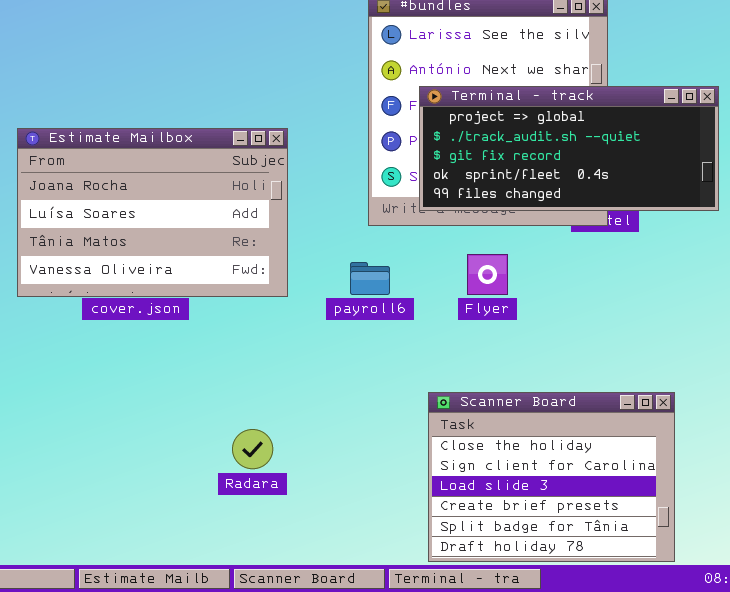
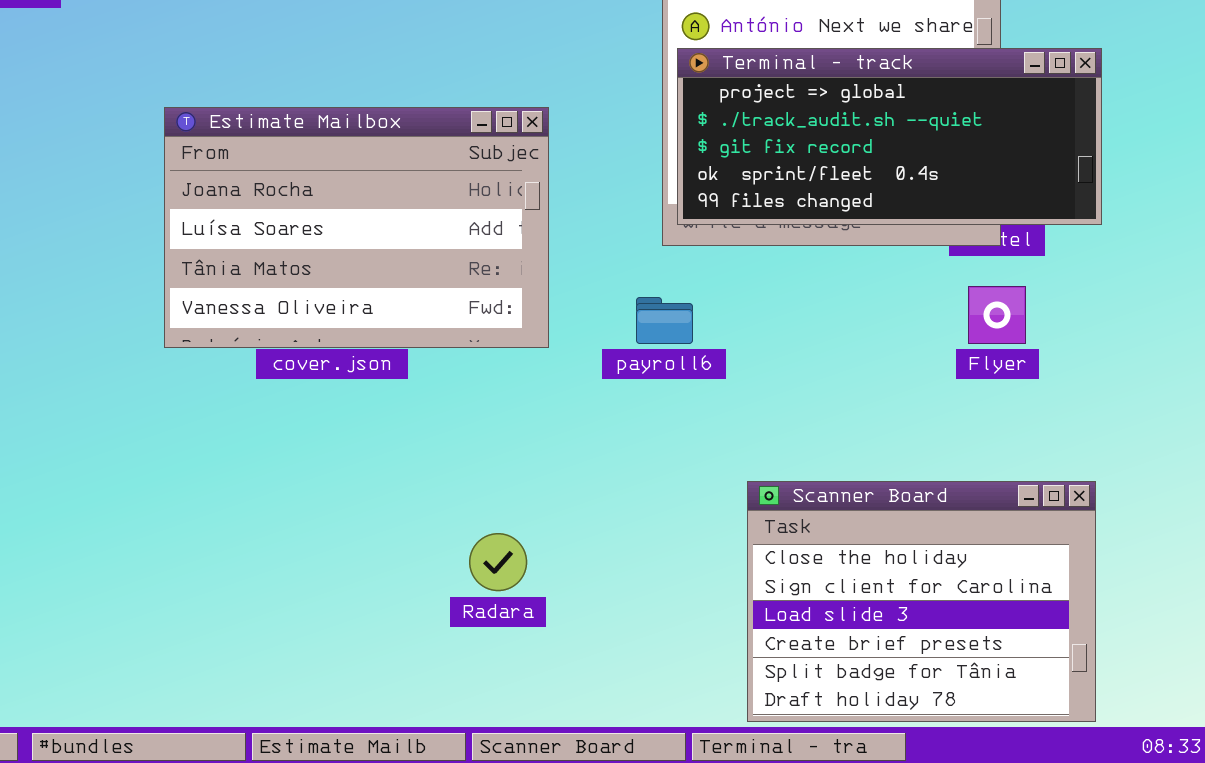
Terminal - track: [419,86,719,211] -> [677,48,1102,225], moved
Flyer: [467,254,508,295] -> [968,286,1026,344], moved

